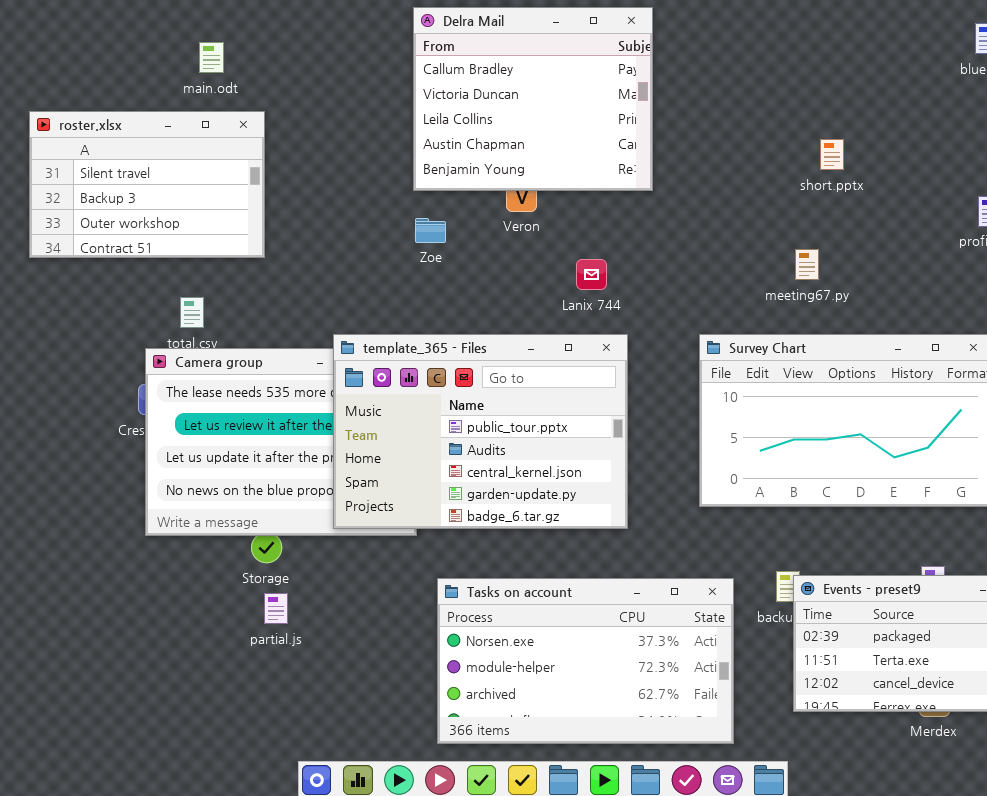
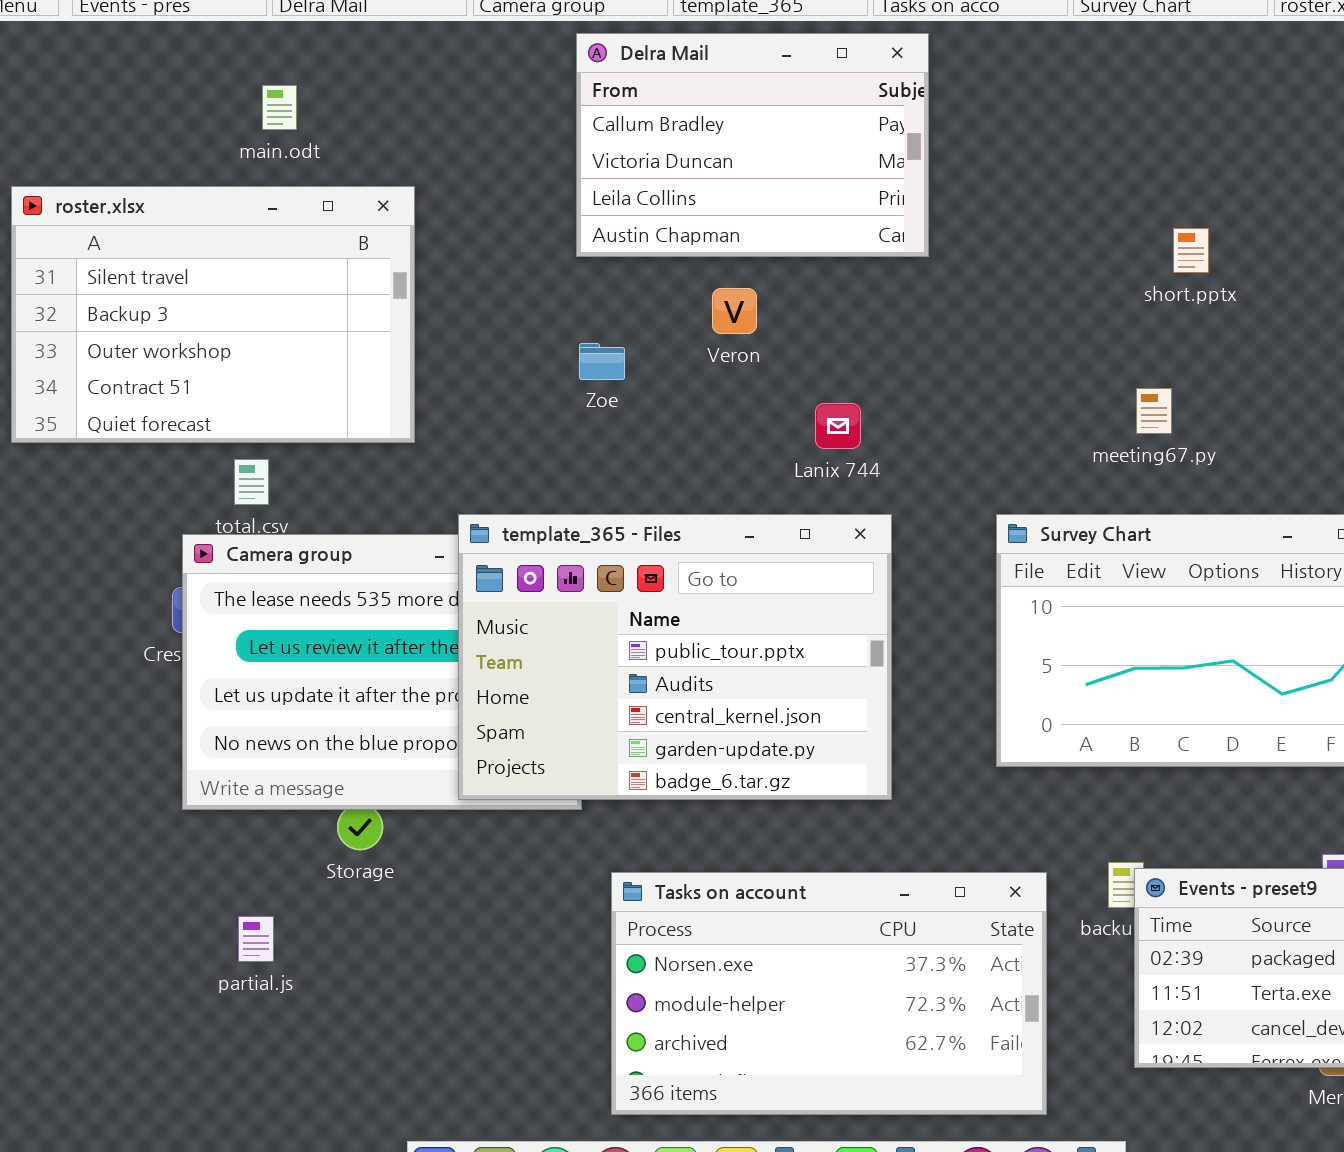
Delra Mail: [413,7,653,191] -> [576,33,929,257], resized
roster.xlsx: [29,111,265,258] -> [11,186,415,443], resized
partial.js: [264,593,288,624] -> [238,916,274,962], moved

